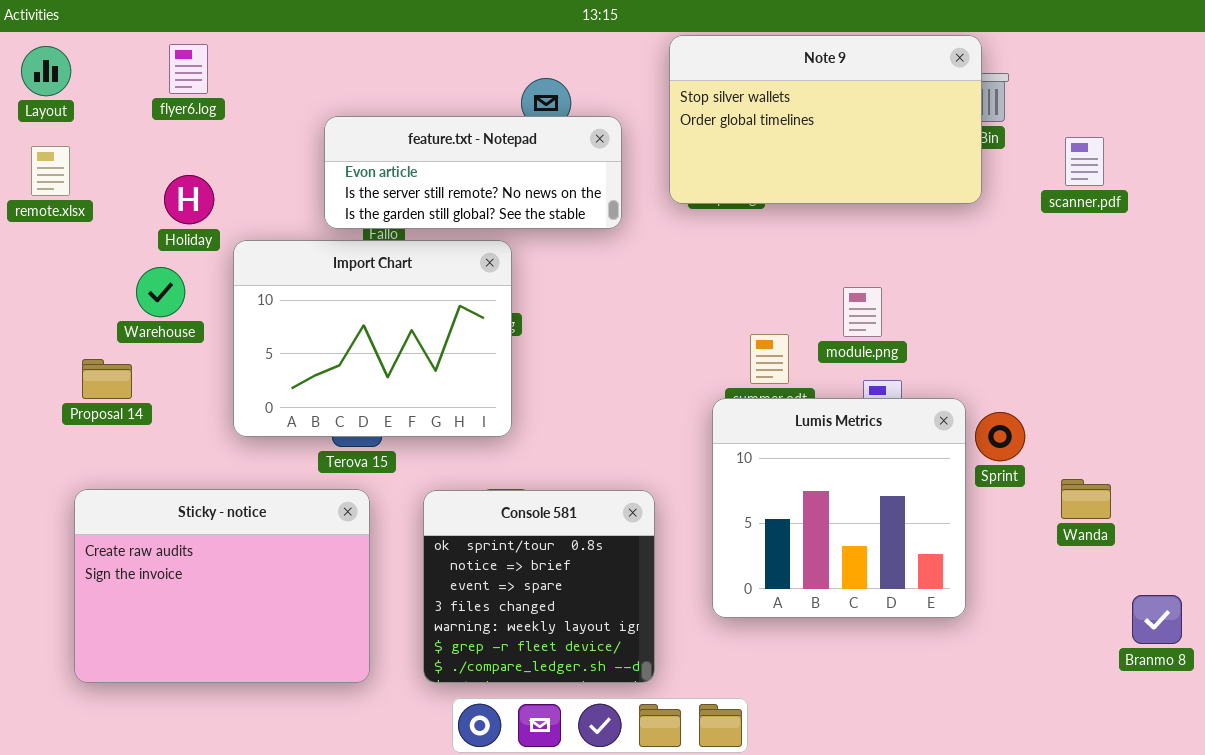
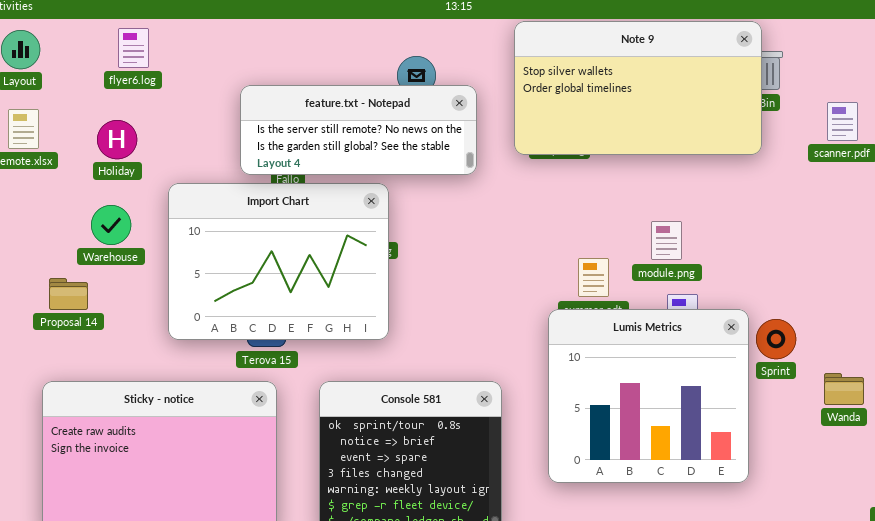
feature.txt - Notepad: [324,116,622,229] -> [240,85,477,175], scrolled down 1 row
Holiday: [164,175,214,224] -> [97,120,137,159], moved

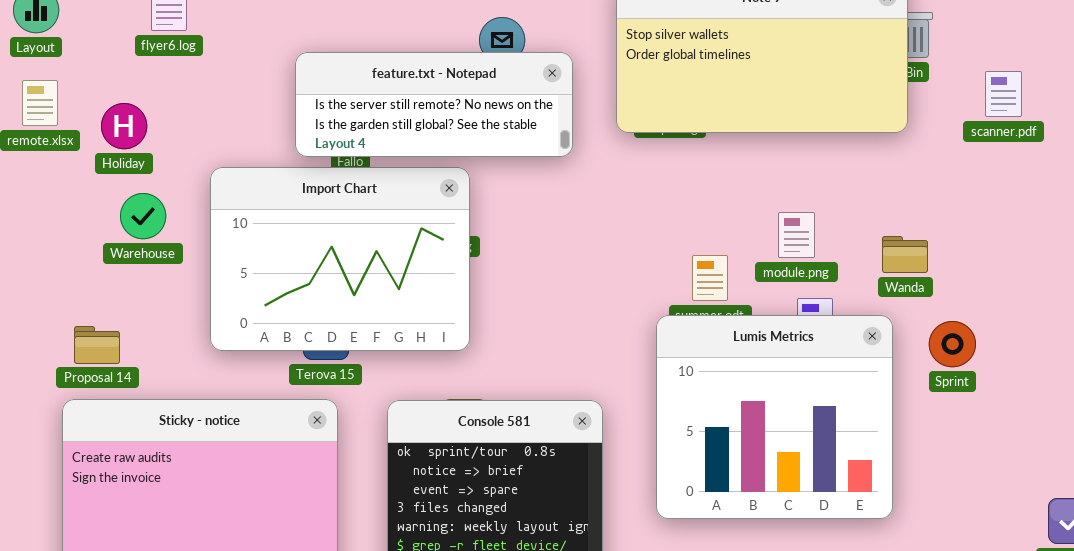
Holiday: [97,120,137,159] -> [101,103,147,149], moved
Proposal 14: [49,278,88,310] -> [74,326,120,364], moved
Sprint: [756,319,796,359] -> [929,321,976,367], moved
Wanda: [824,373,864,405] -> [882,236,928,273], moved

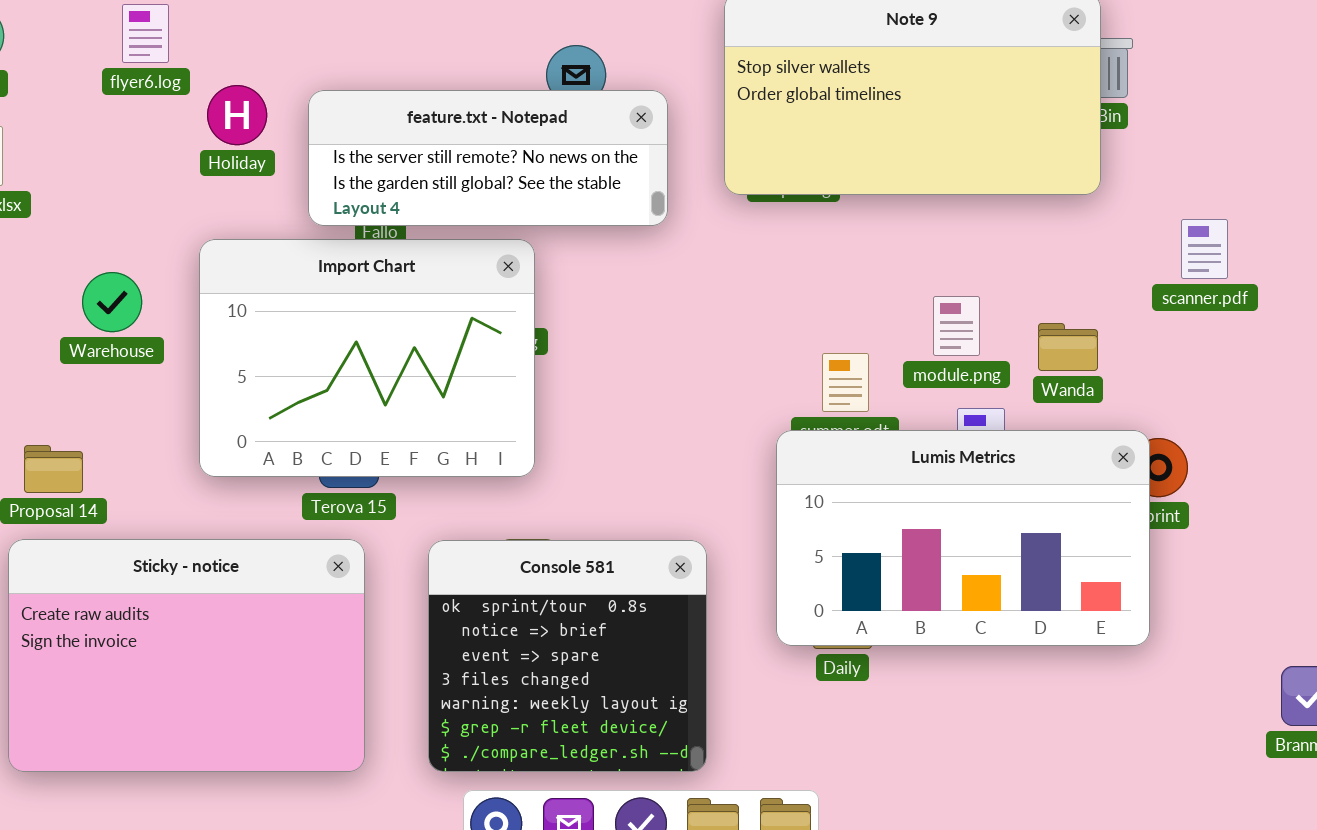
scanner.pdf: [985,71,1022,117] -> [1181,219,1228,279], moved
Holiday: [101,103,147,149] -> [207,85,267,145], moved
Wanda: [882,236,928,273] -> [1038,323,1098,371], moved
Lumis Metrics: [656,315,893,519] -> [776,430,1150,646], resized

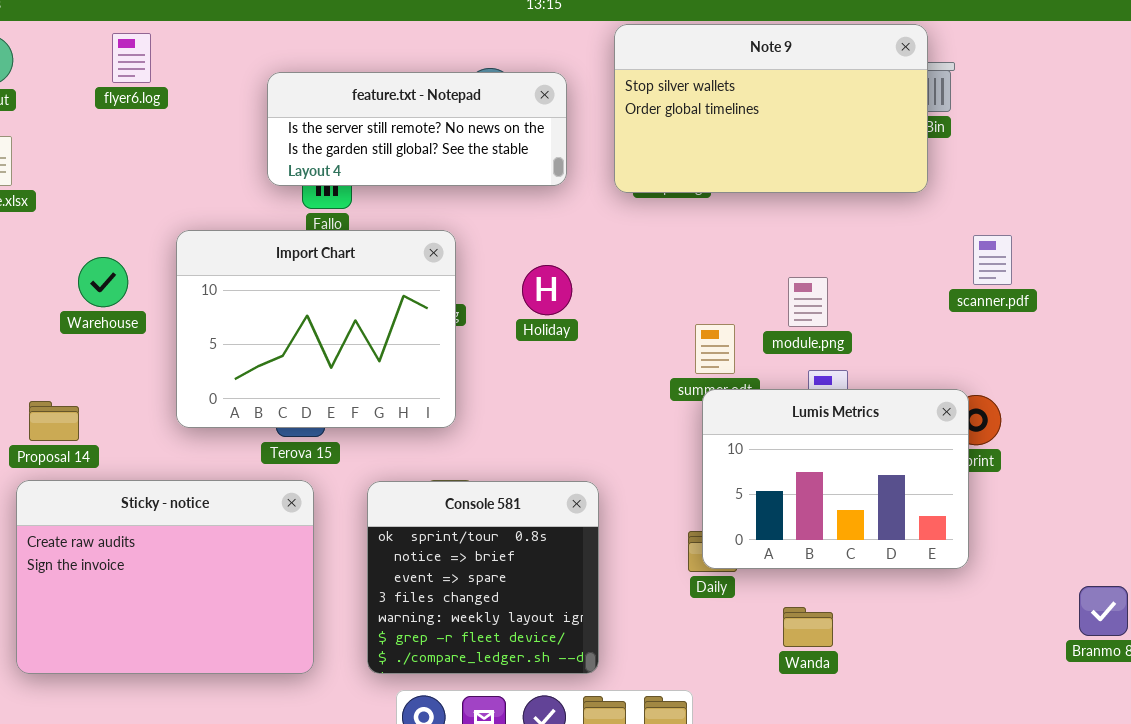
Holiday: [207,85,267,145] -> [522,265,572,315], moved
feature.txt - Notepad: [308,90,668,226] -> [267,72,567,186], moved
scanner.pdf: [1181,219,1228,279] -> [973,235,1012,285], moved
Wanda: [1038,323,1098,371] -> [783,607,833,647], moved
Lumis Metrics: [776,430,1150,646] -> [702,389,969,569], resized

